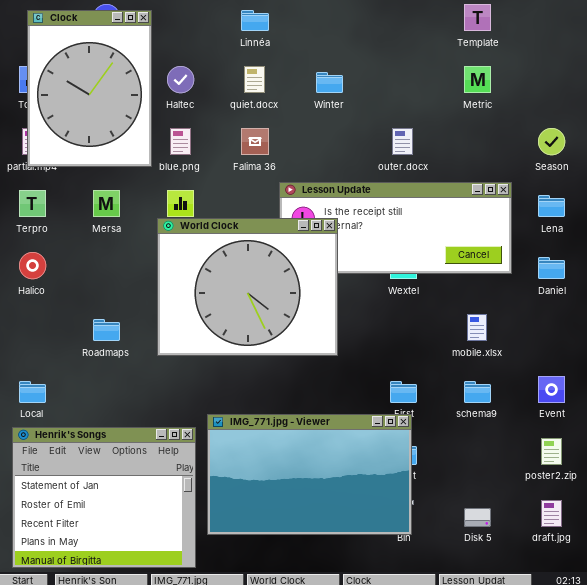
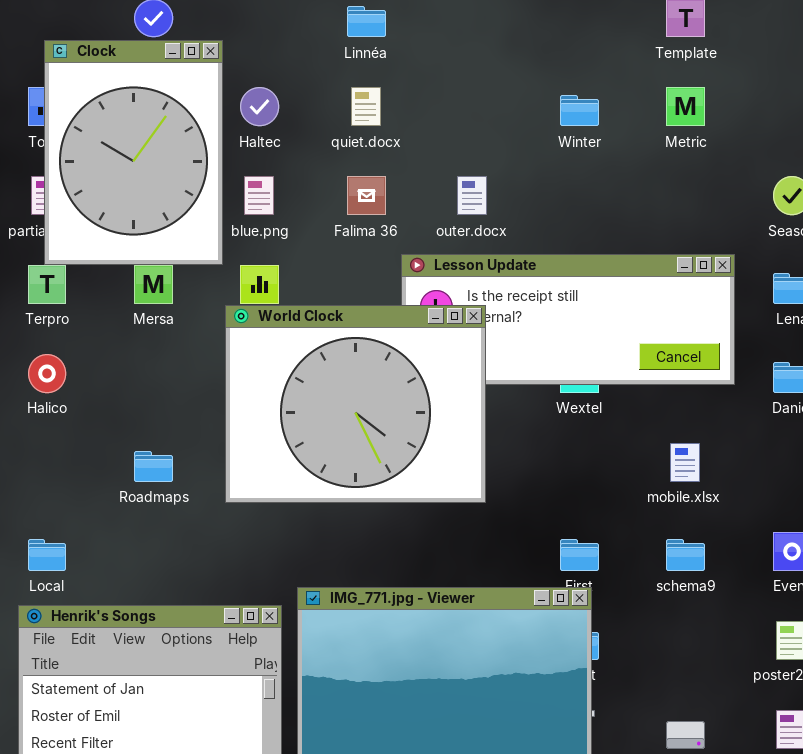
Clock: [27,10,152,167] -> [44,40,223,265], moved
Winter: [316,72,343,93] -> [560,95,599,126], moved
outer.docx: [392,128,413,155] -> [457,176,487,215], moved

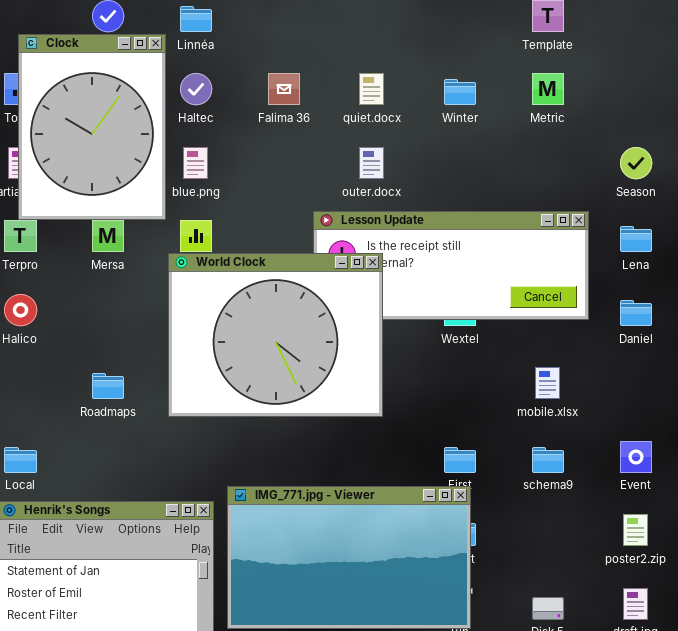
Linnéa: [347,6,386,37] -> [180,6,212,32], moved
quiet.docx: [351,87,381,126] -> [359,73,384,105], moved
Falima 36: [347,176,386,215] -> [268,73,300,105], moved

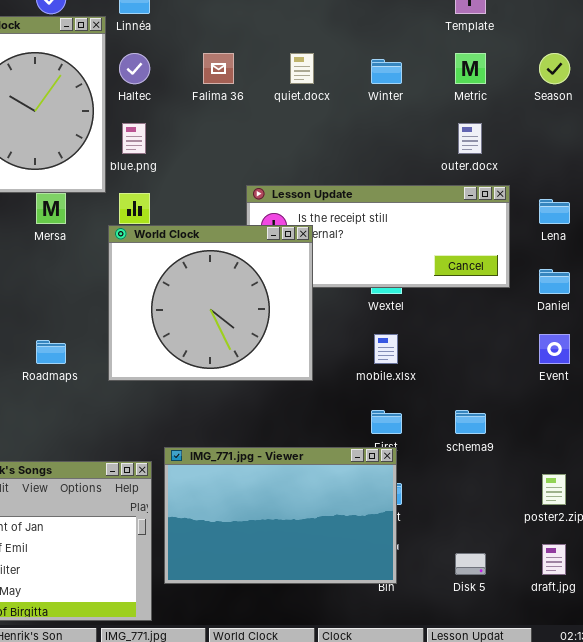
outer.docx: [359,147,384,179] -> [458,123,482,154], moved
Season: [620,147,652,179] -> [539,53,570,84], moved
mobile.xlsx: [535,367,560,399] -> [374,334,398,364], moved
Event: [620,441,652,473] -> [539,334,570,364], moved

